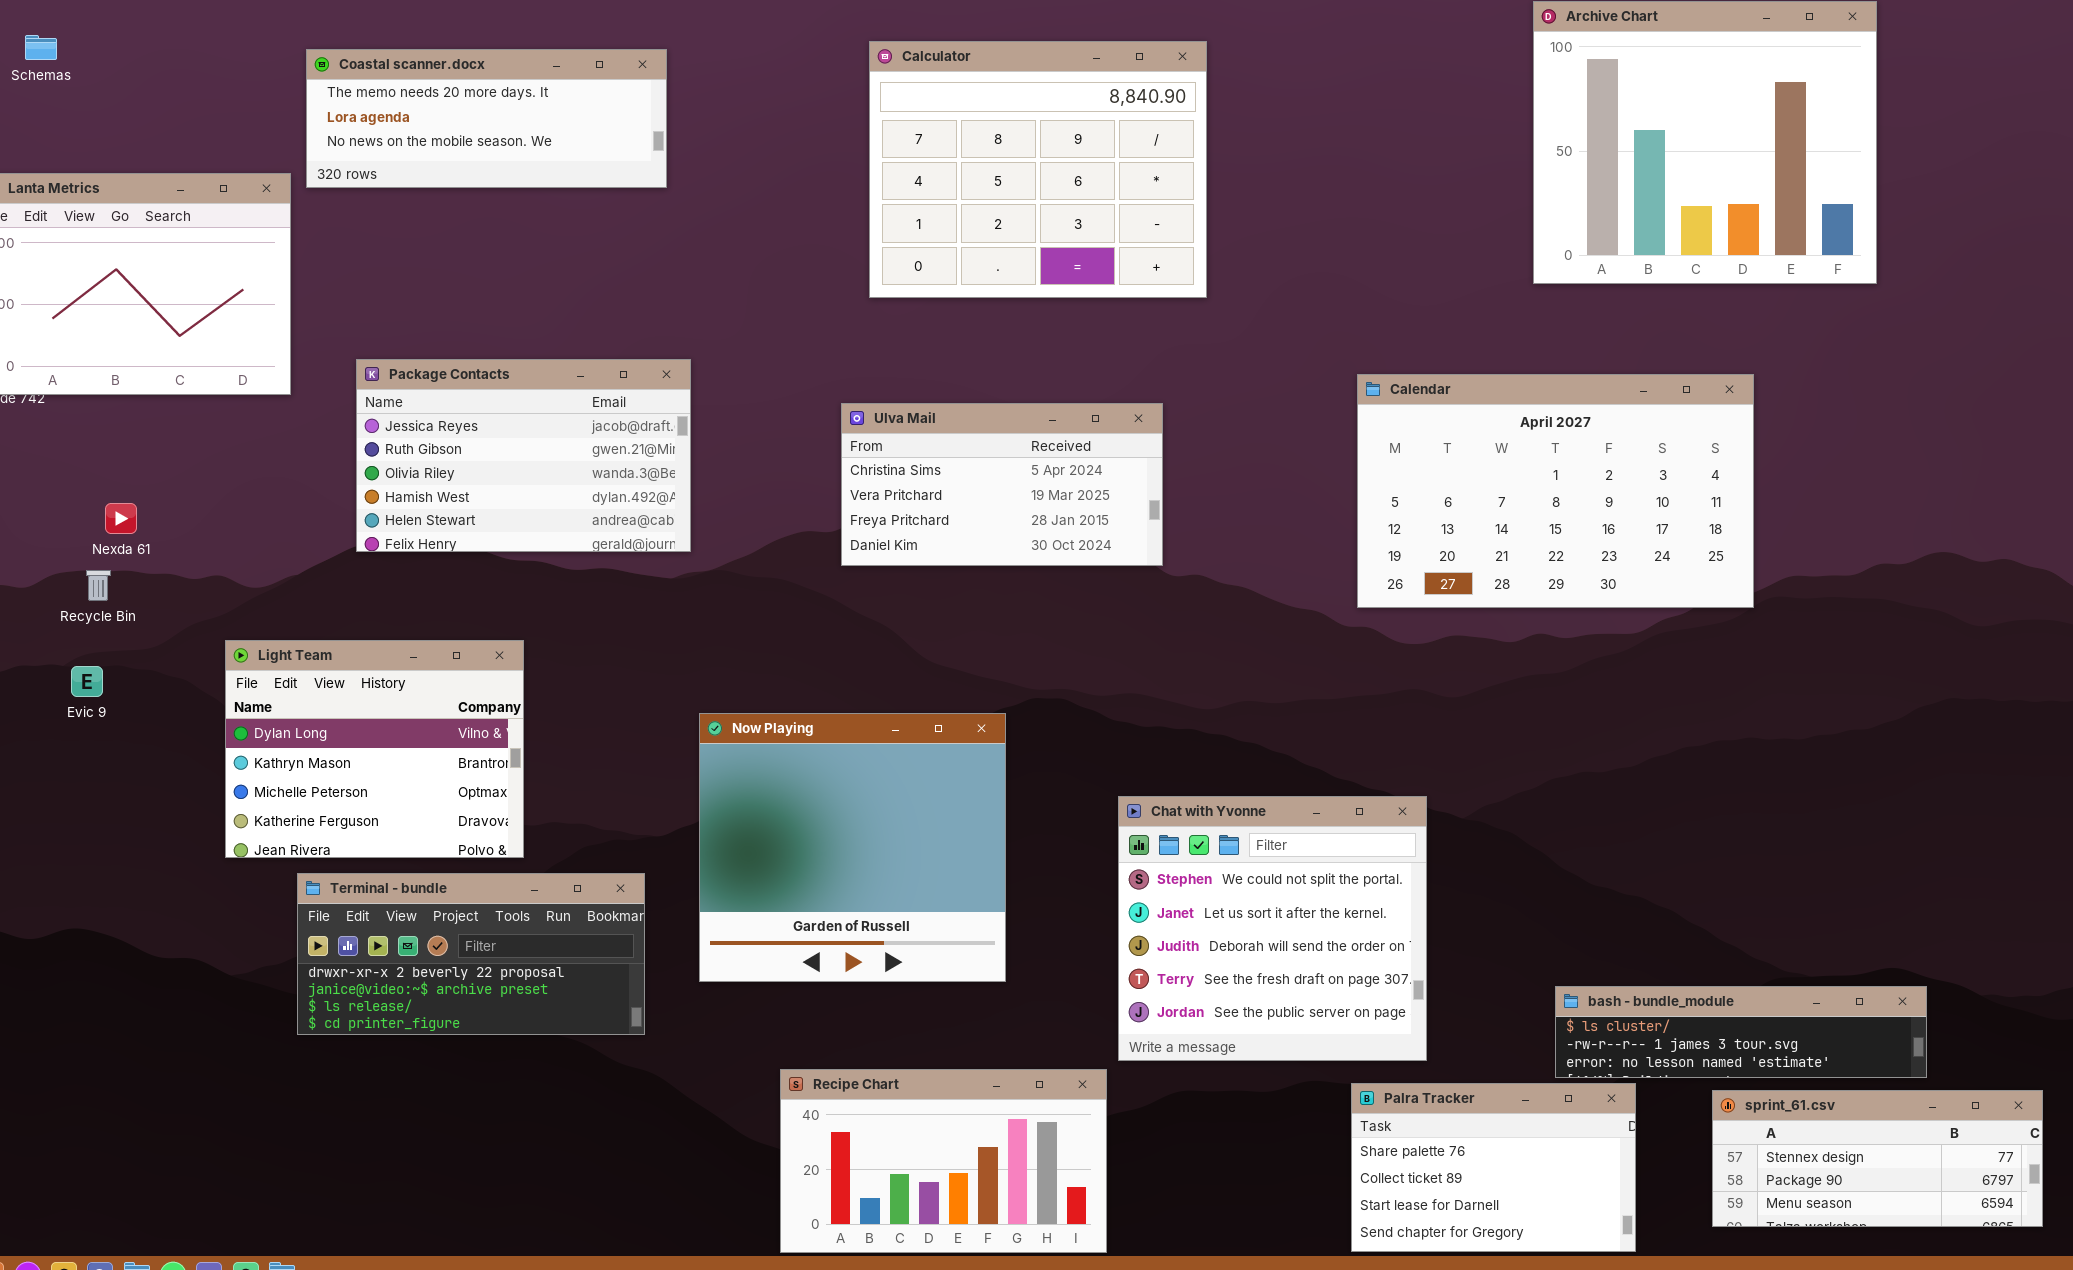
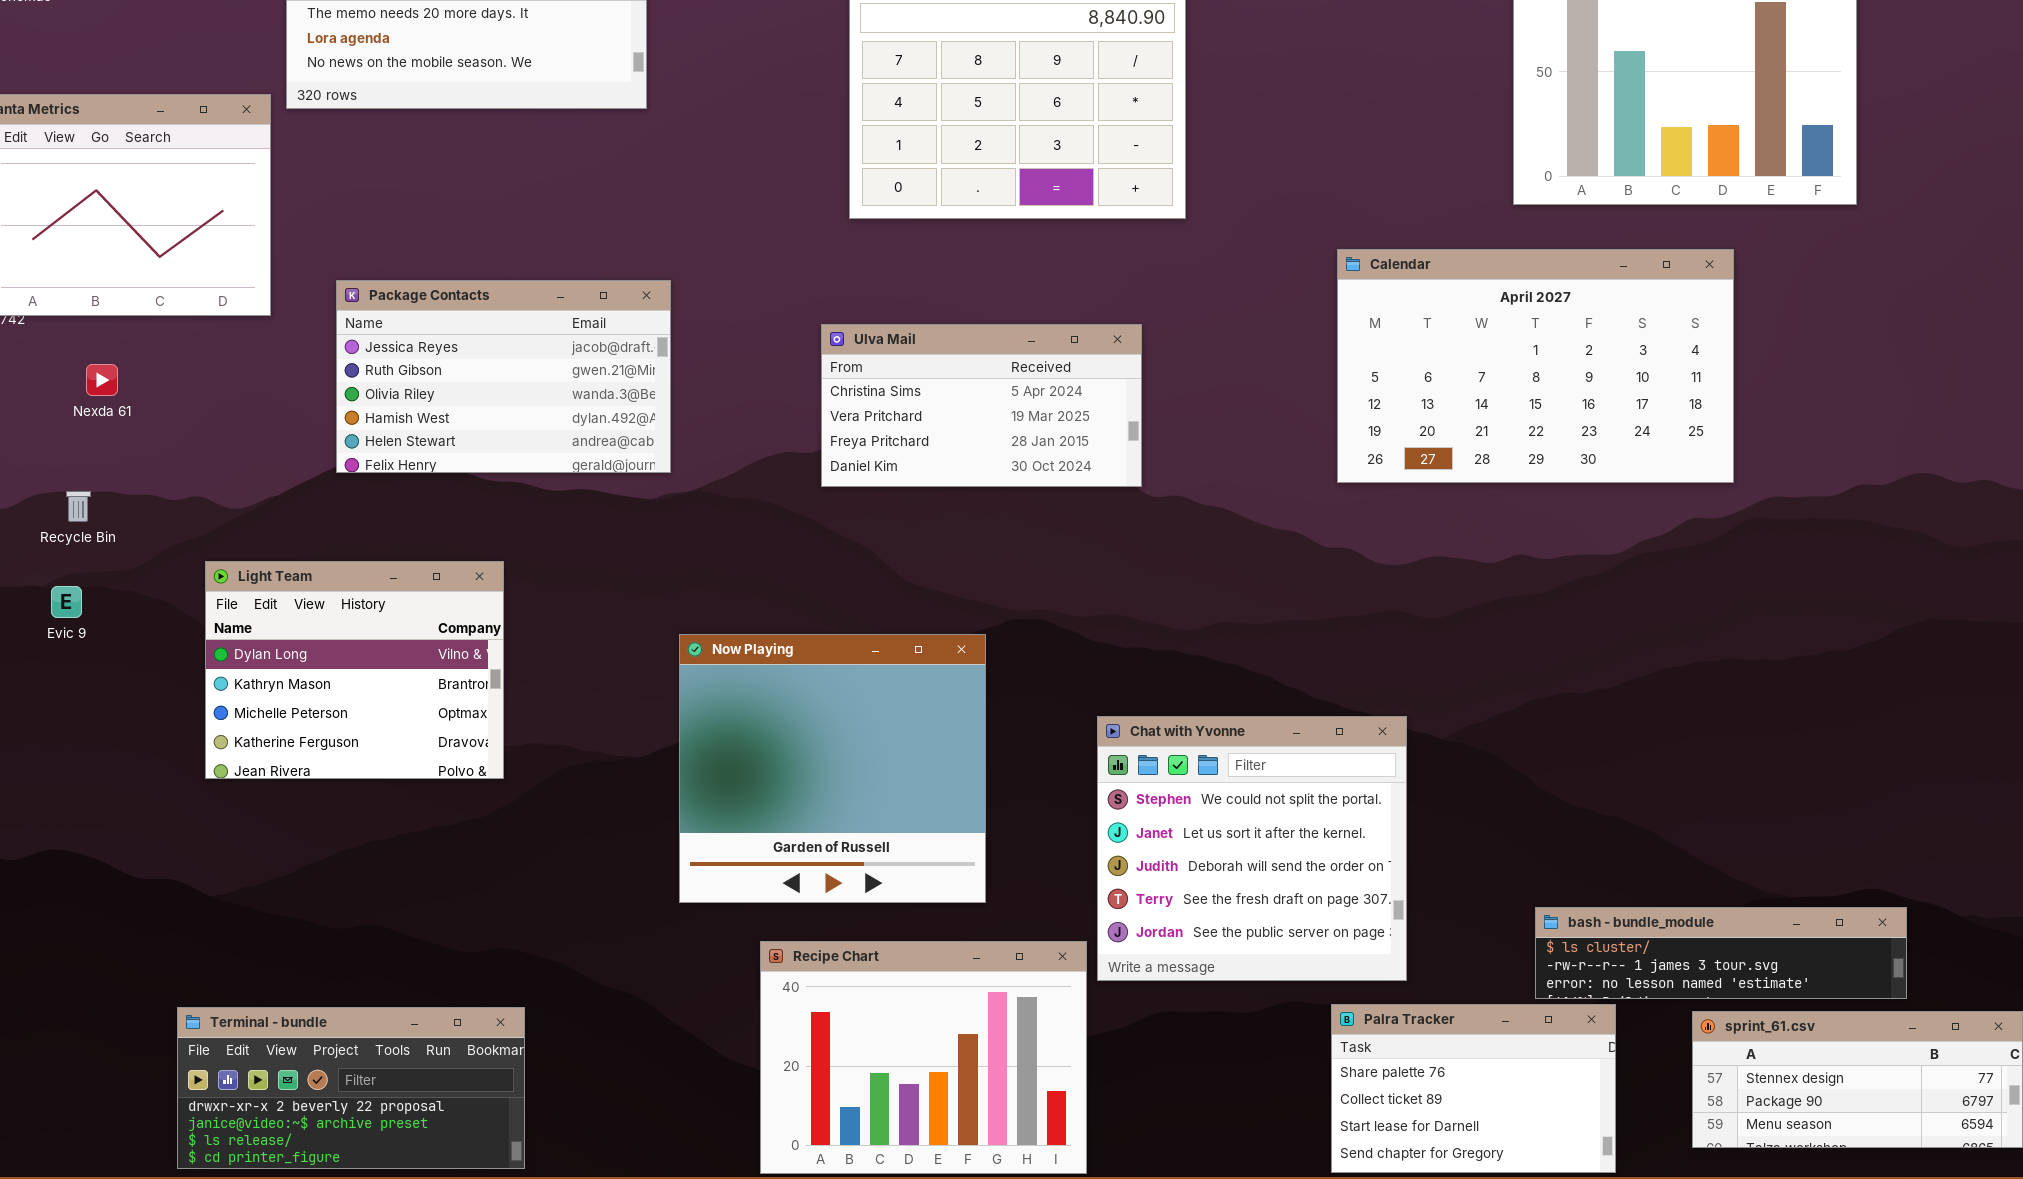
Calendar: [1357,374,1754,608] -> [1337,249,1734,483], moved
Nexda 61: [105,503,137,534] -> [86,364,118,396], moved
Terminal - bundle: [297,873,645,1035] -> [177,1007,525,1169], moved
Recipe Chart: [780,1069,1107,1253] -> [760,941,1087,1174], resized

